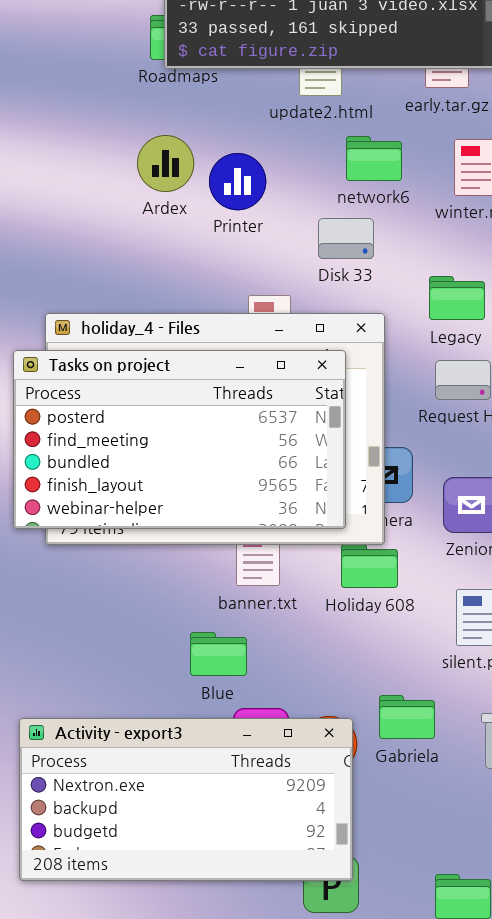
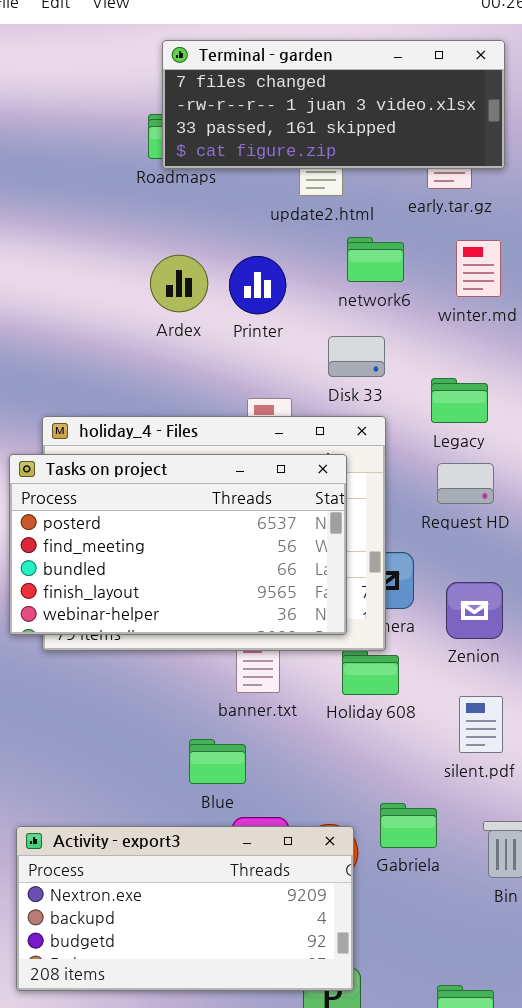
Ardex: [137,135,194,192] -> [150,255,208,312], moved
Printer: [209,153,266,210] -> [229,256,286,314], moved
Disk 33: [318,218,374,259] -> [328,336,385,377], moved

